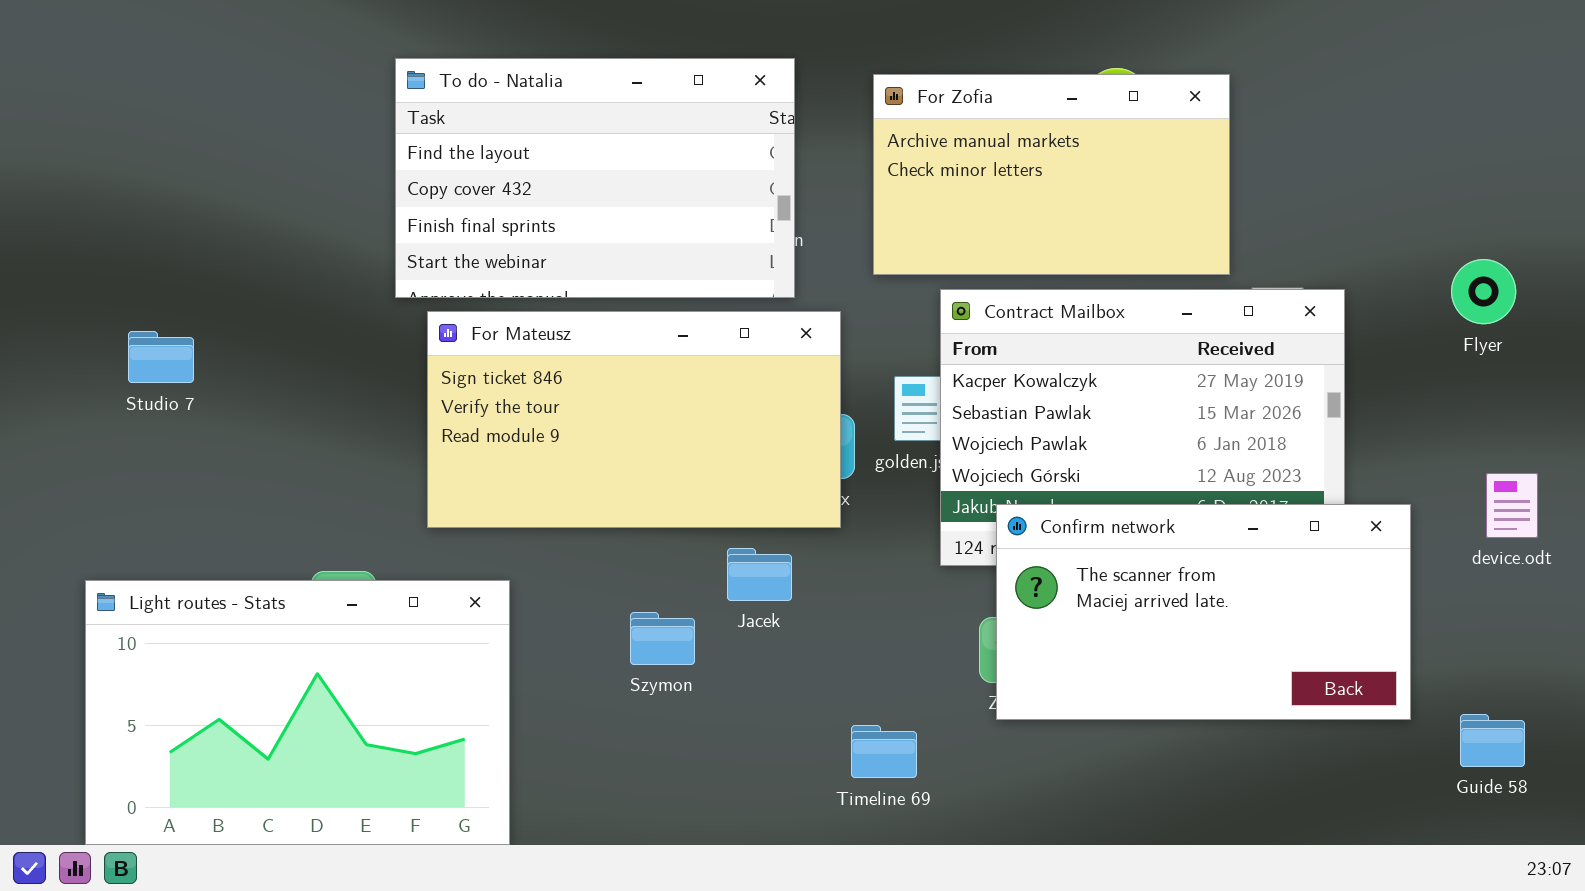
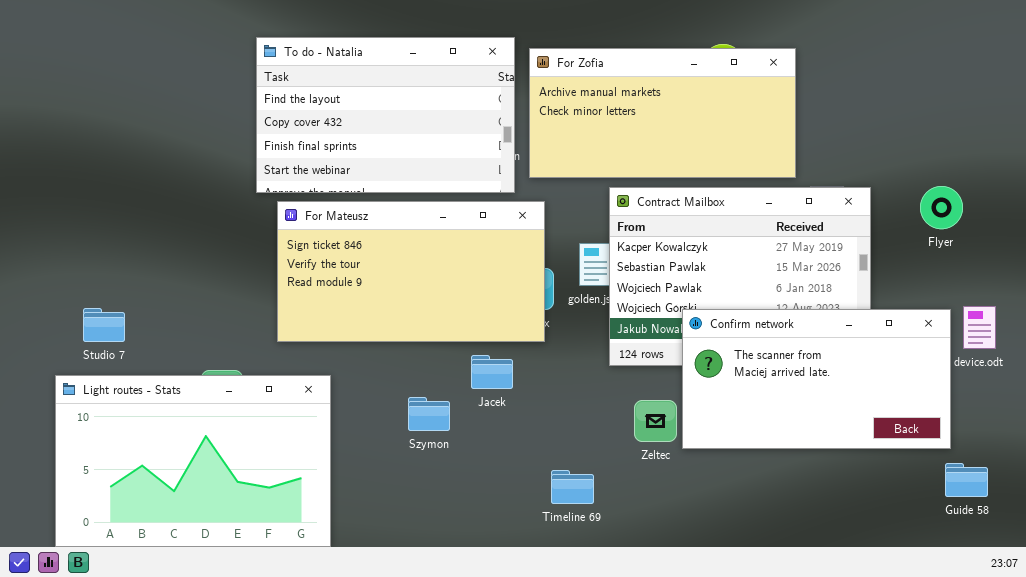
For Zofia: [873,74,1230,275] -> [529,48,796,178], resized
Flyer: [1451,259,1516,324] -> [920,186,963,229], moved
Studio 7: [128,331,194,383] -> [83,308,125,342], moved
Confirm network: [996,504,1411,720] -> [682,309,951,449], moved

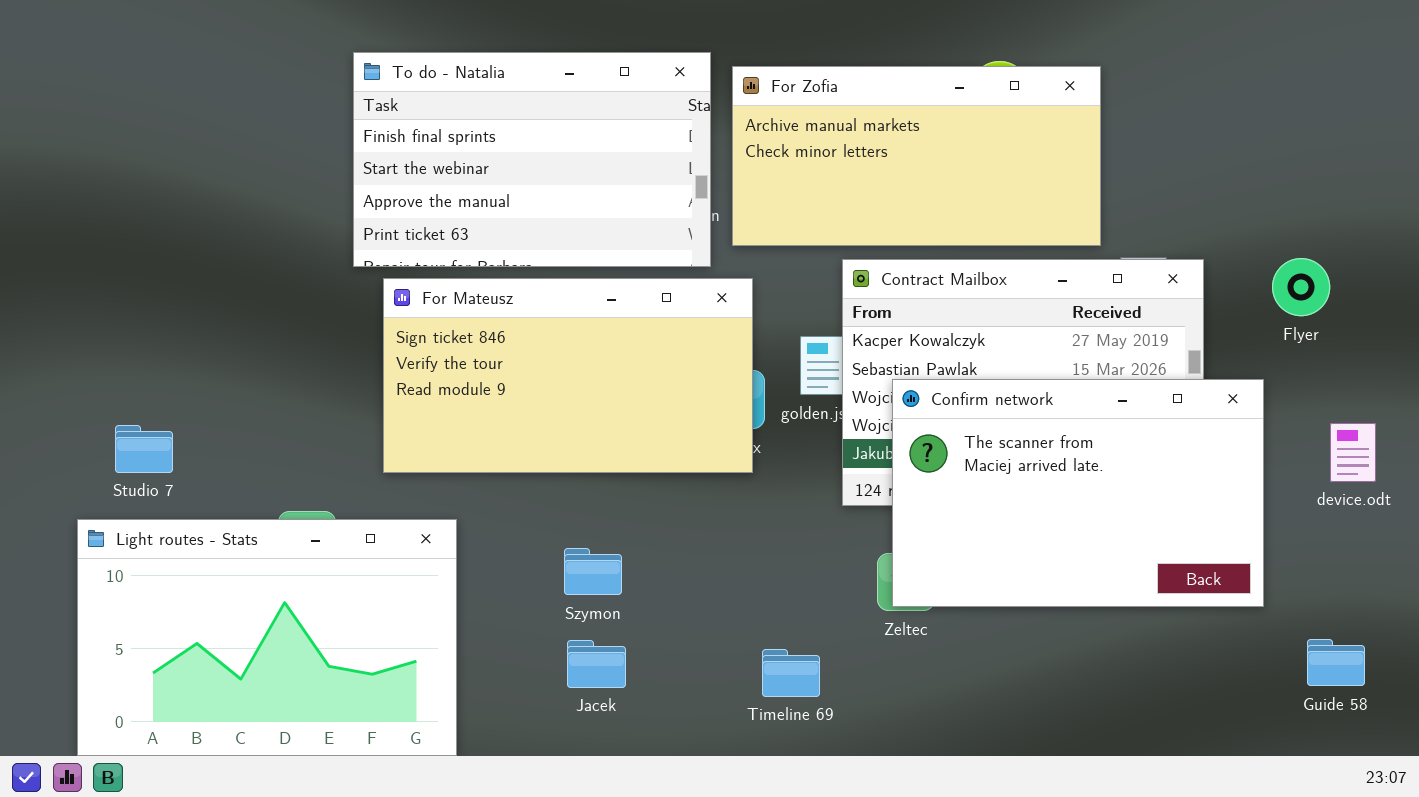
To do - Natalia: [256,37,515,193] -> [353,52,711,267], scrolled down 2 rows
Confirm network: [682,309,951,449] -> [892,379,1264,607], moved, resized
Jacek: [471,355,513,389] -> [567,640,626,688], moved

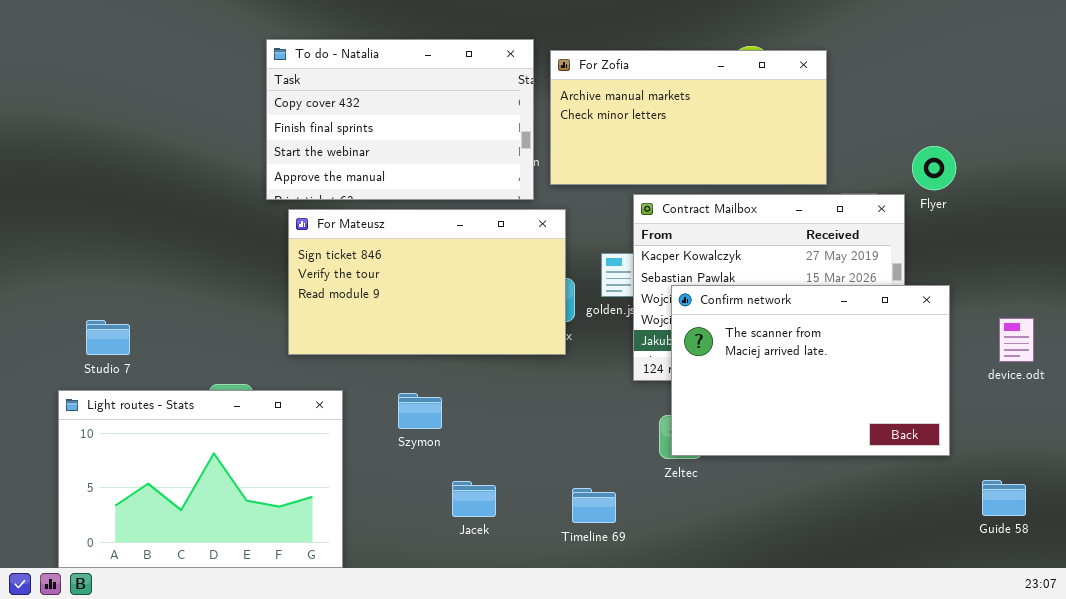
To do - Natalia: [353,52,711,267] -> [266,39,534,200], scrolled up 1 row
Flyer: [1272,258,1330,316] -> [912,146,956,190], moved
Szymon: [564,548,622,595] -> [398,393,442,429], moved
Jacek: [567,640,626,688] -> [452,481,496,517], moved

